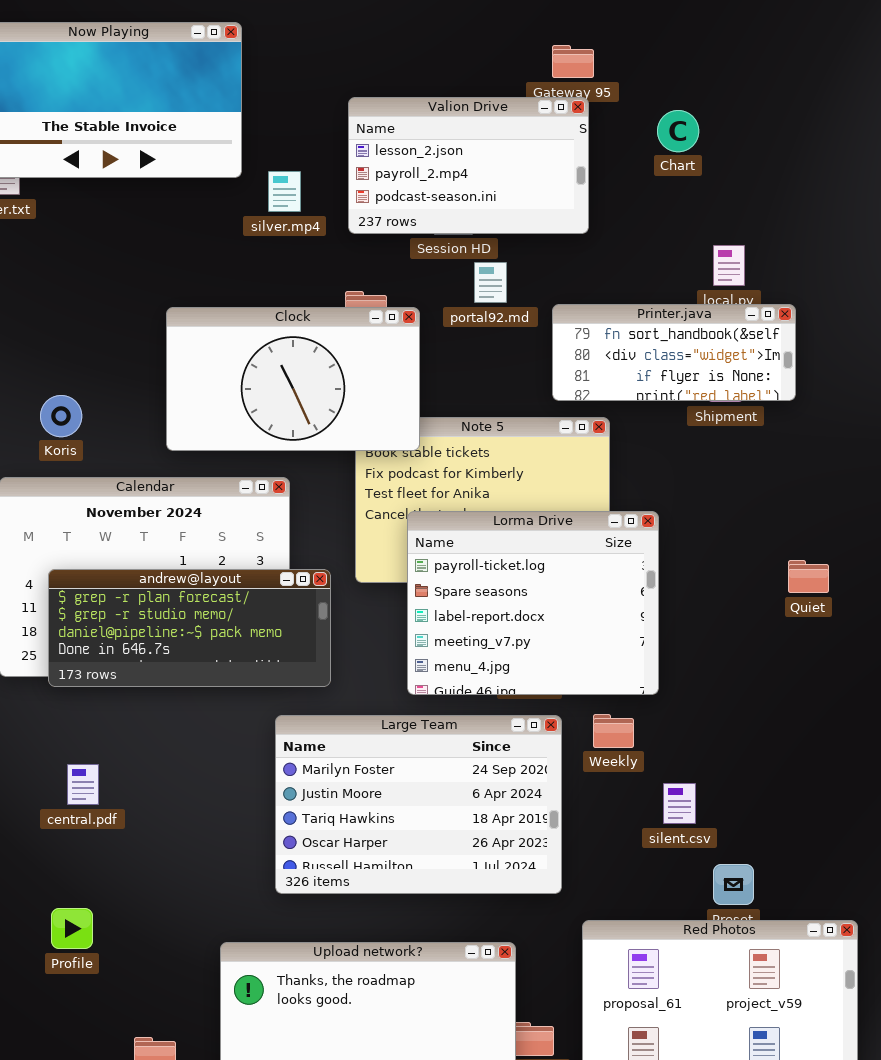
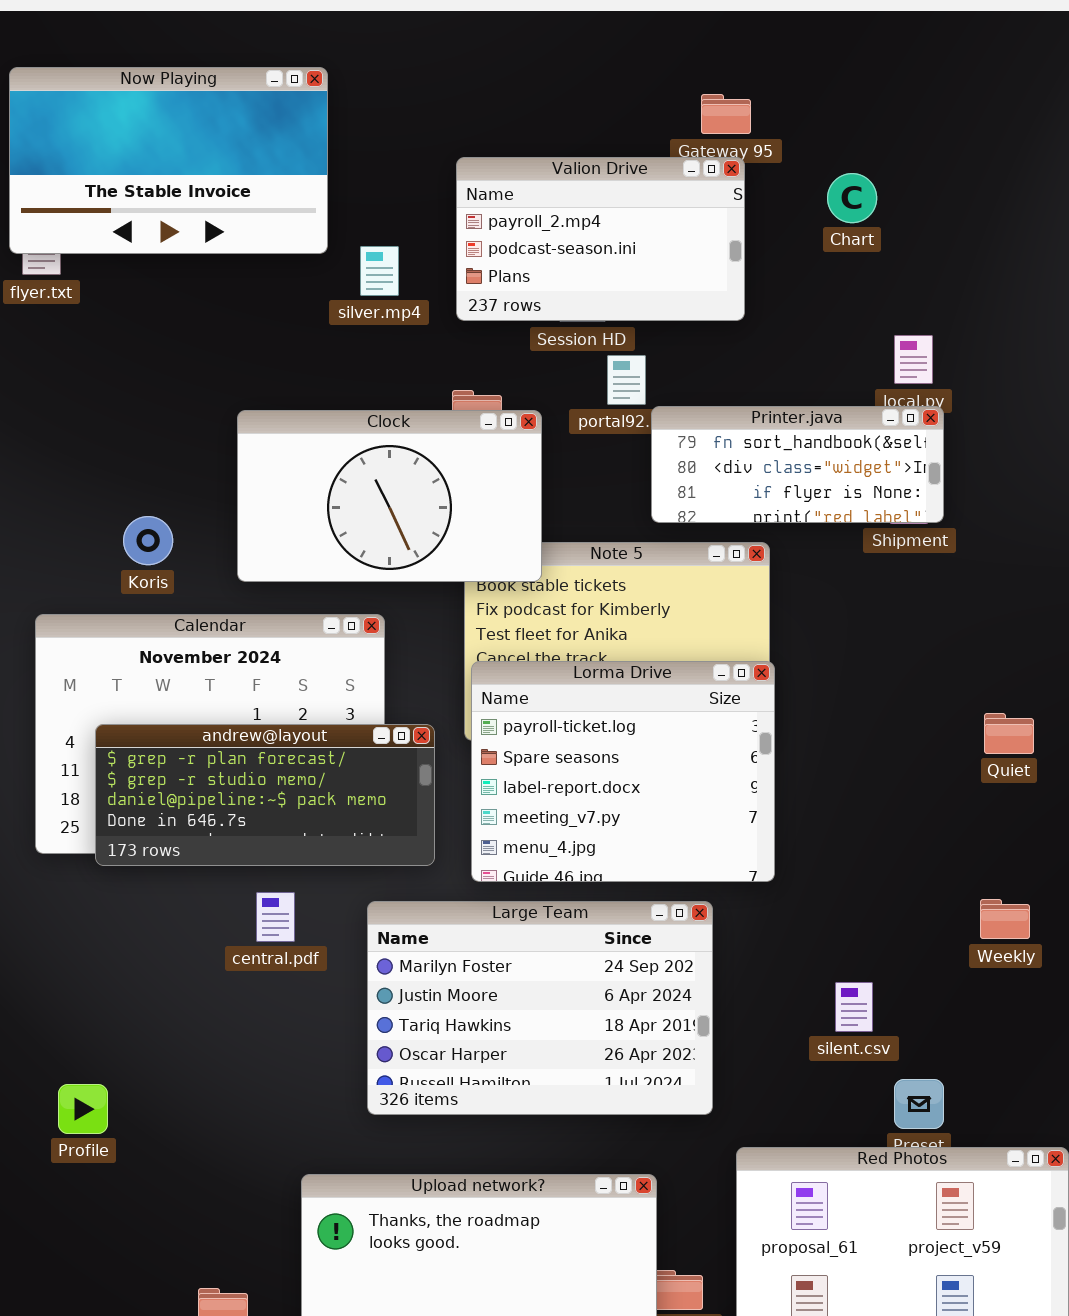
Valion Drive: [348,97,589,234] -> [456,157,745,321], scrolled down 1 row
Printer.java: [552,304,796,401] -> [651,406,944,523], moved
Koris: [40,395,82,437] -> [123,516,173,565], moved
Lorma Drive: [407,511,659,695] -> [471,661,775,882], moved
Weekly: [593,714,634,748] -> [980,899,1030,939], moved
central.pdf: [67,764,99,805] -> [256,892,295,942], moved
Profile: [51,908,93,949] -> [58,1084,108,1134], moved

